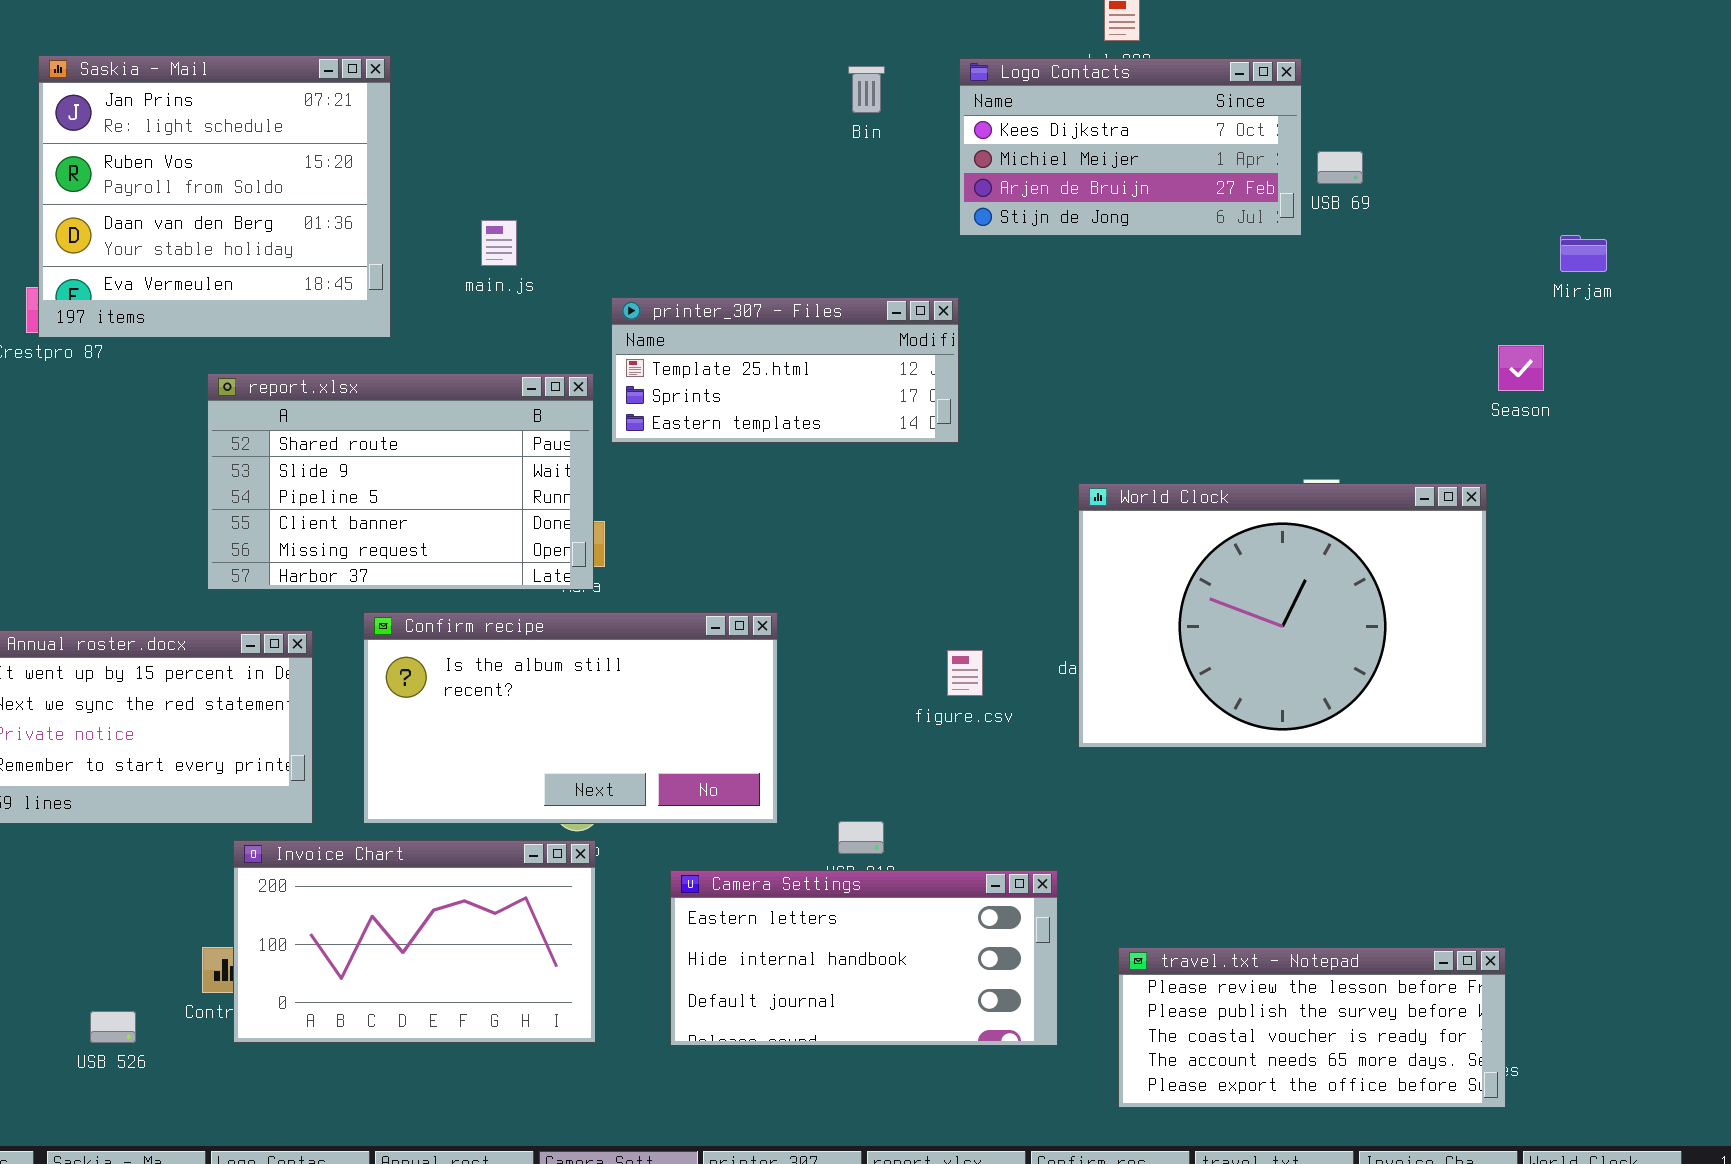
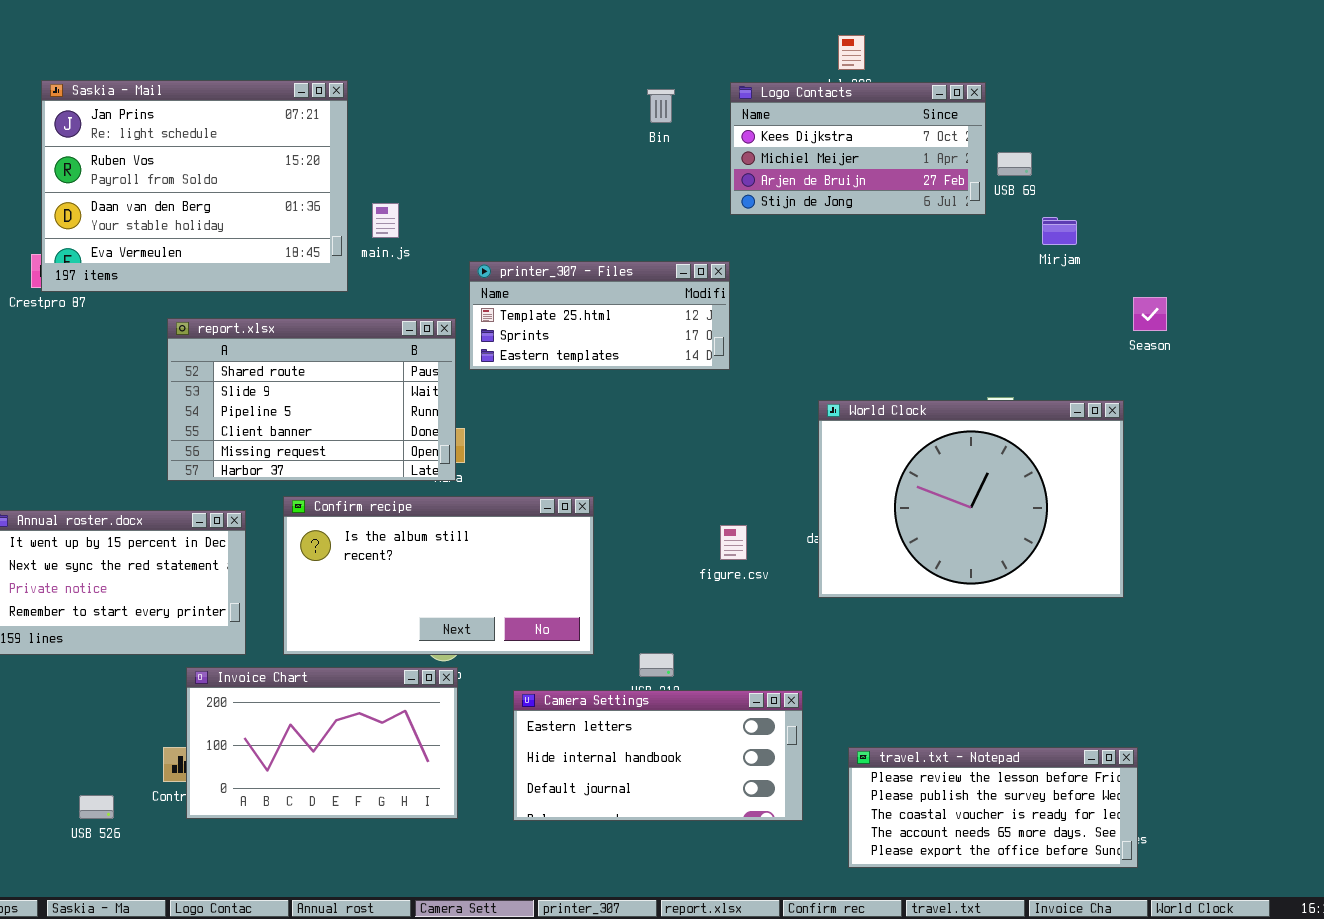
Saskia - Mail: [38,55,391,338] -> [41,80,348,292], resized
Mirjam: [1560,235,1607,272] -> [1042,217,1077,245], moved

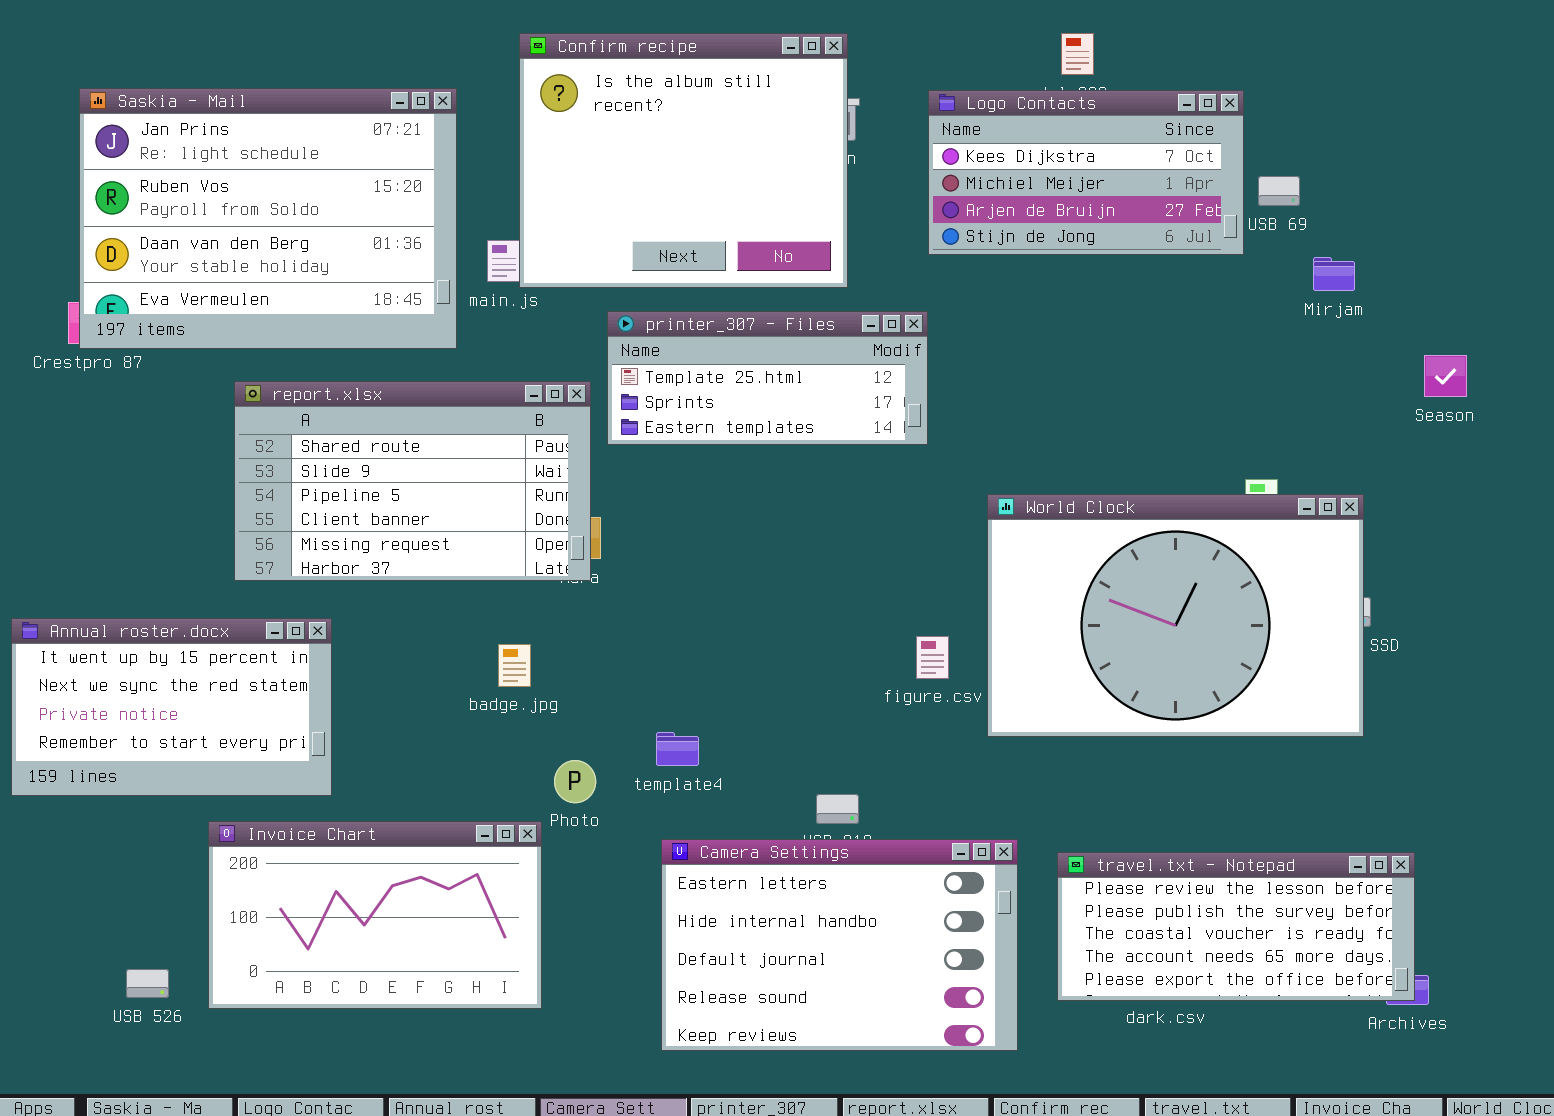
World Clock: [818,400,1124,598] -> [987,494,1364,737], moved
Confirm recipe: [283,496,594,655] -> [519,33,848,288], moved, resized
Invoice Chart: [186,667,458,819] -> [208,821,542,1009], moved
Camera Settings: [513,690,803,821] -> [661,839,1018,1051], resized
travel.txt - Notepad: [848,747,1138,868] -> [1057,852,1415,1001], moved

